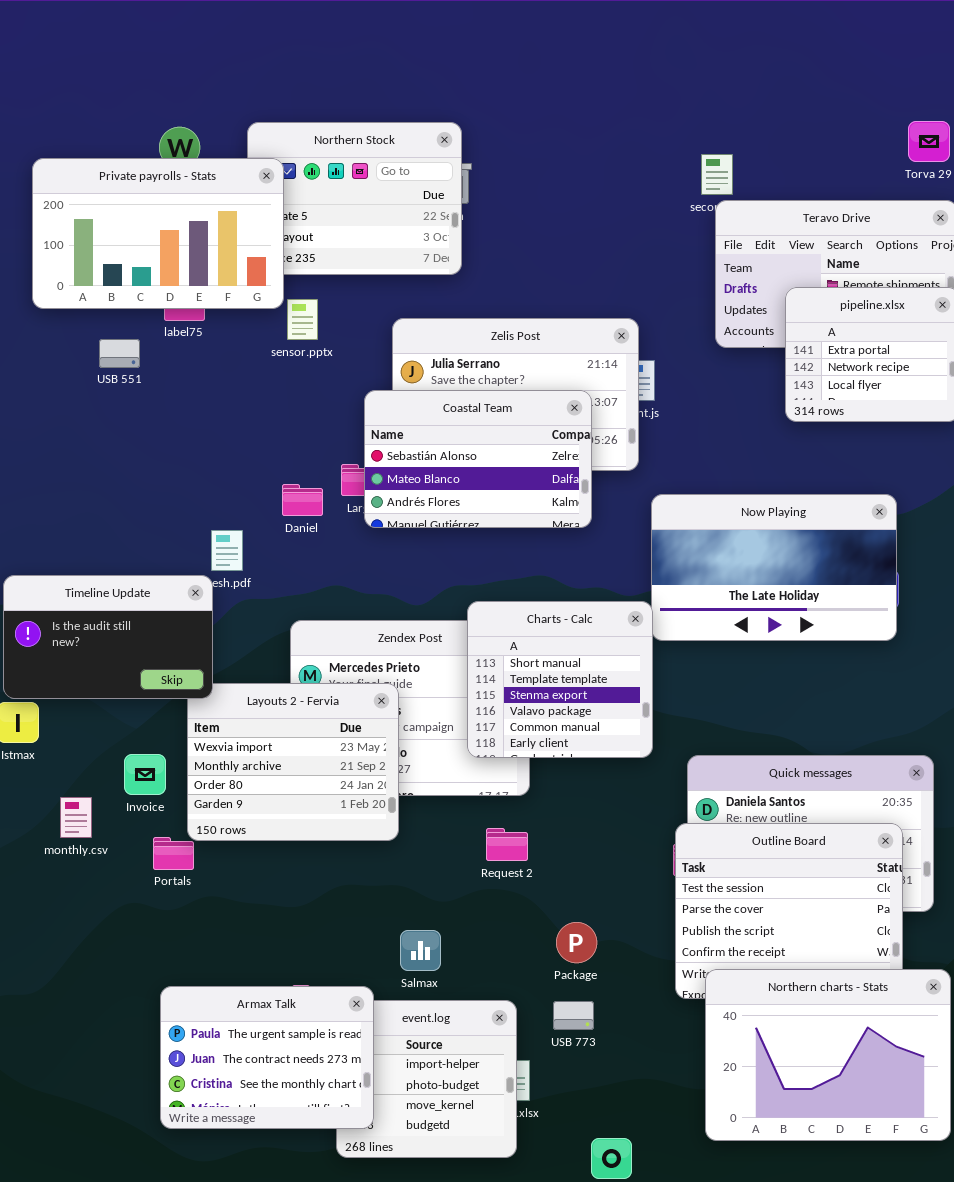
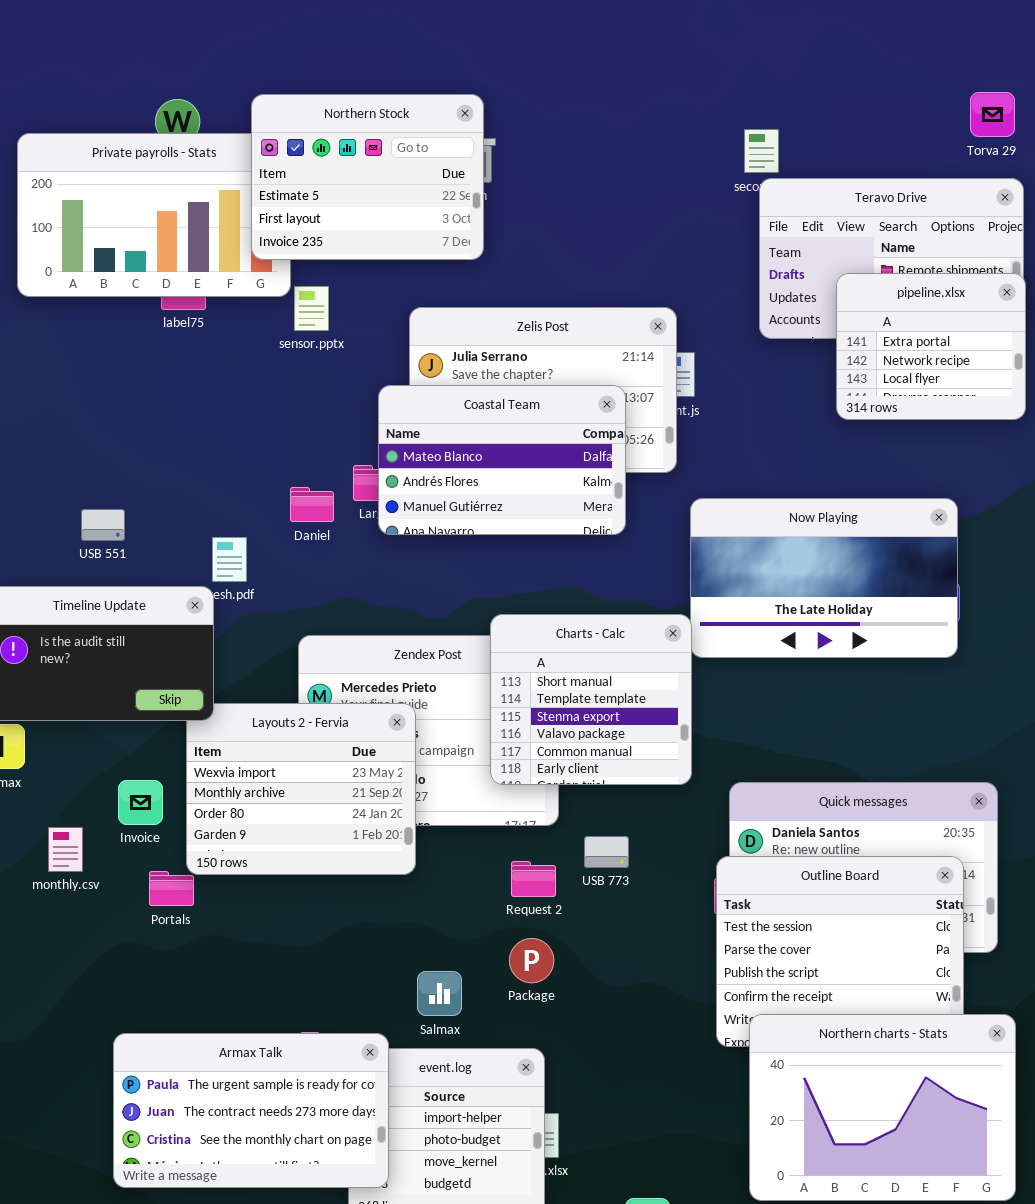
Northern Stock: [247,122,462,275] -> [251,94,484,260], raised
USB 551: [99,339,140,368] -> [81,509,125,541], moved
Coastal Team: [364,390,592,528] -> [378,385,626,535], scrolled down 1 row
Package: [556,922,597,963] -> [509,938,554,983], moved
Armax Talk: [160,986,374,1129] -> [113,1033,389,1188], resized
USB 773: [553,1001,594,1030] -> [584,836,629,868], moved

